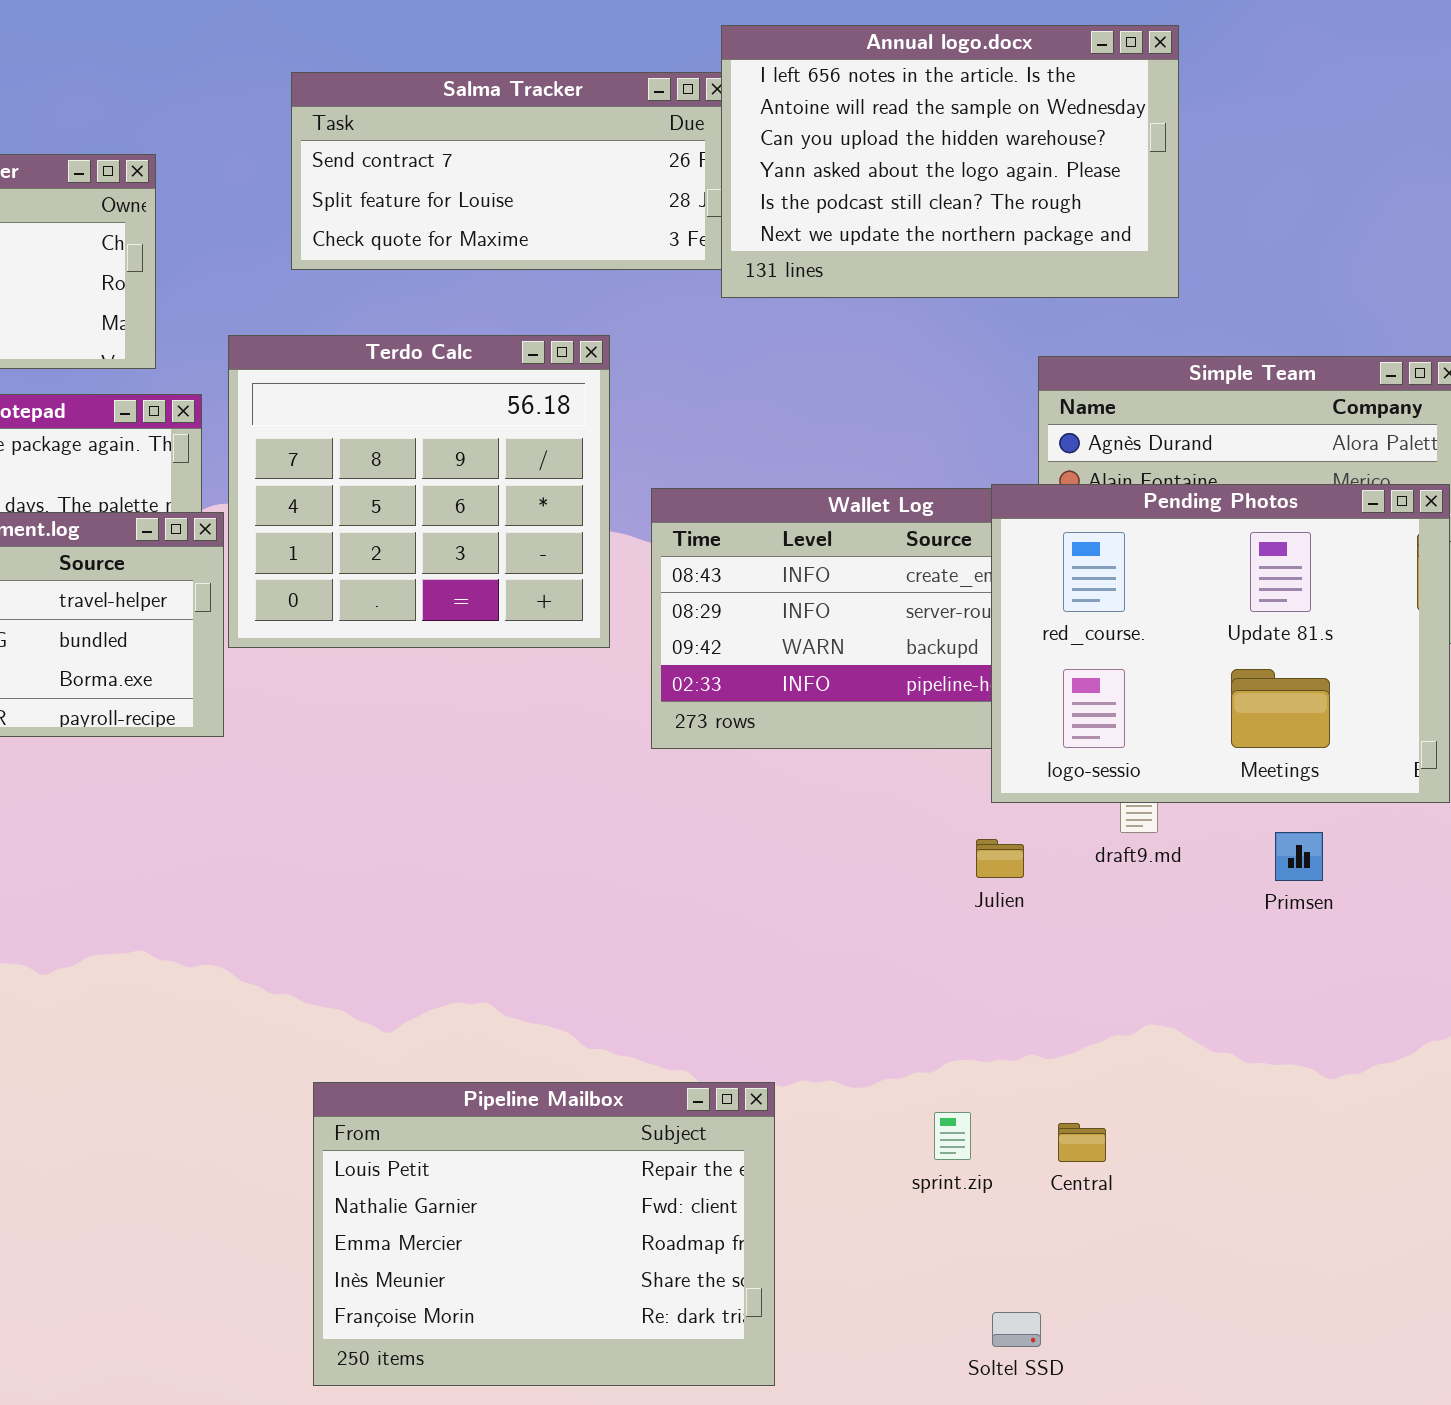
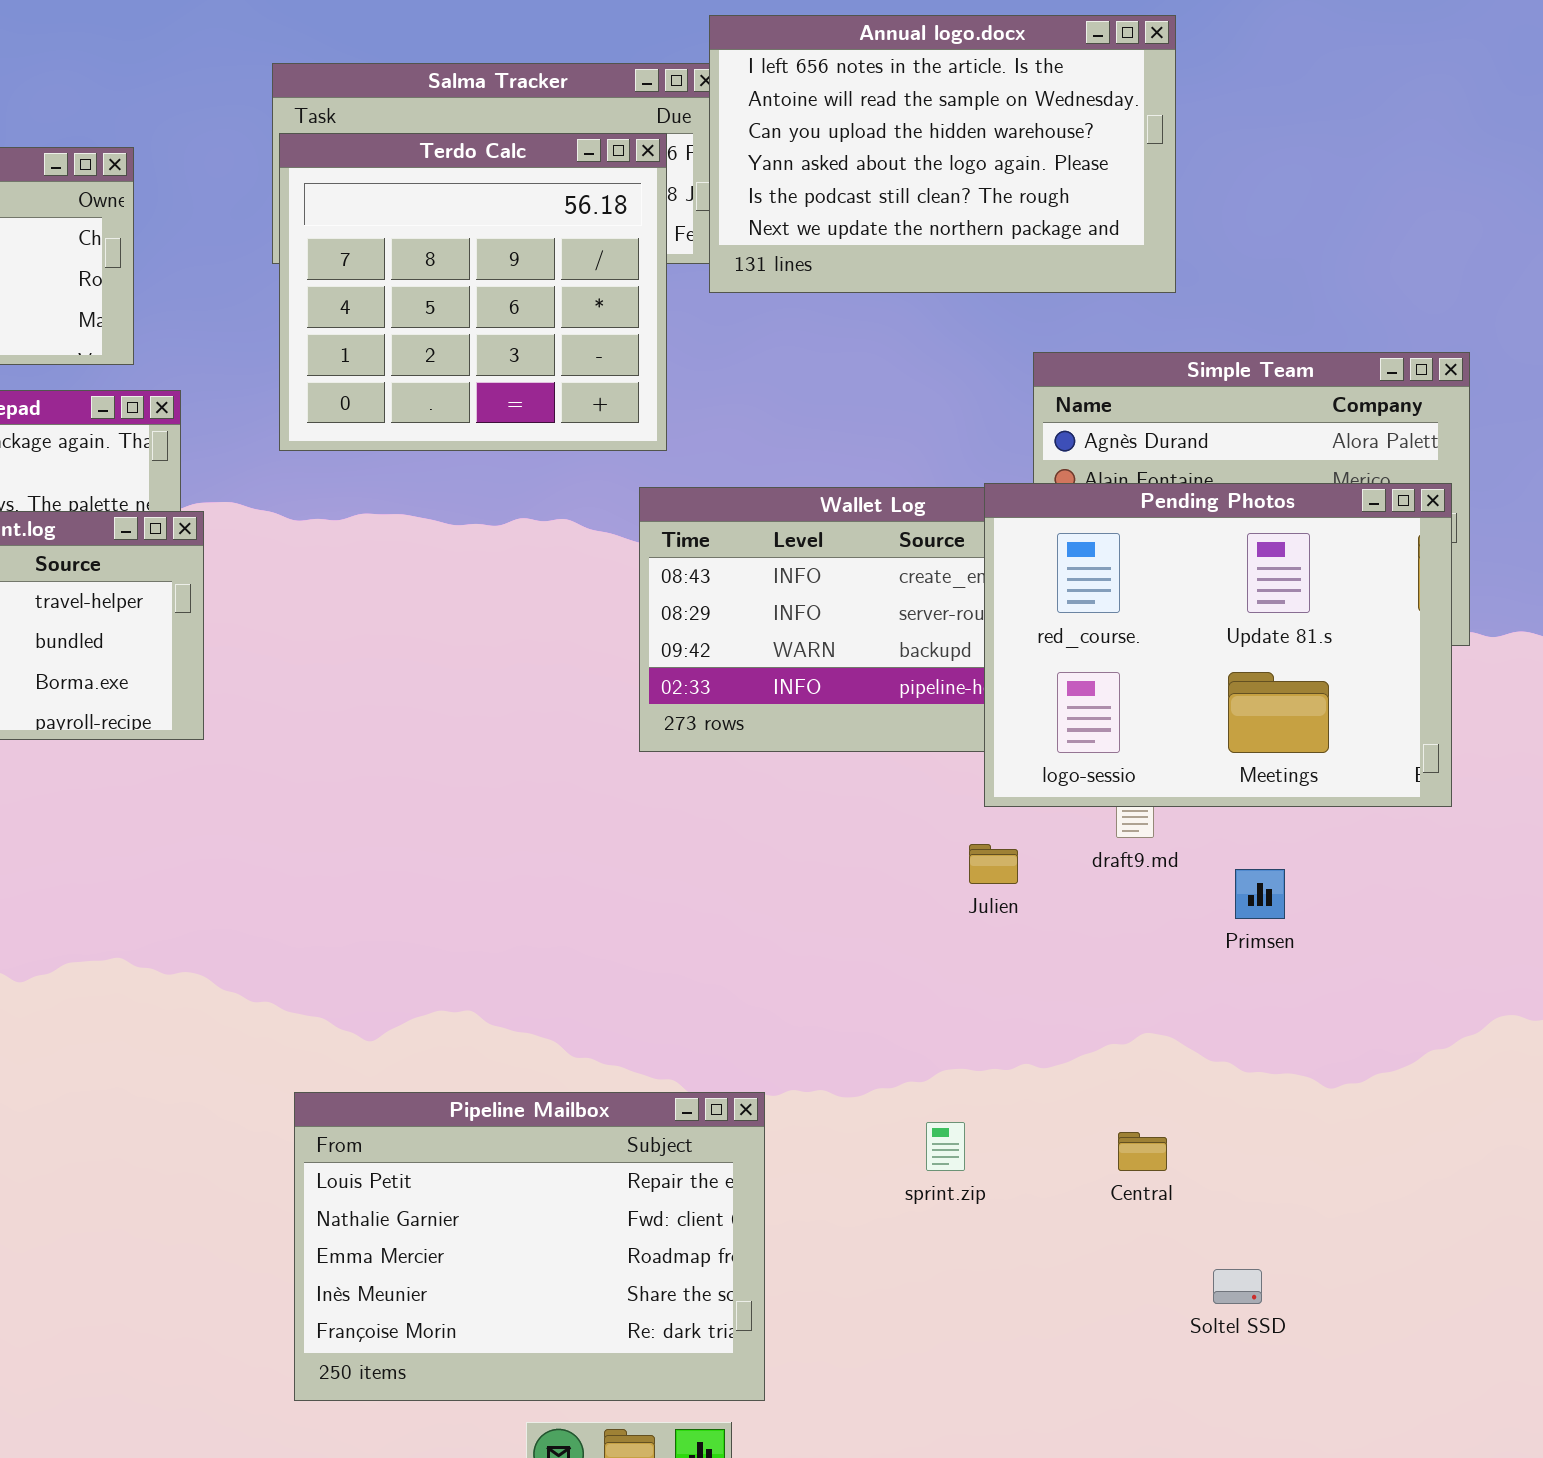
Terdo Calc: [228,335,610,648] -> [279,133,667,451], moved
Primsen: [1275,832,1323,881] -> [1235,869,1285,919], moved
Central: [1058,1123,1106,1162] -> [1118,1132,1167,1171], moved
Soltel SSD: [992,1312,1041,1347] -> [1213,1269,1262,1304], moved

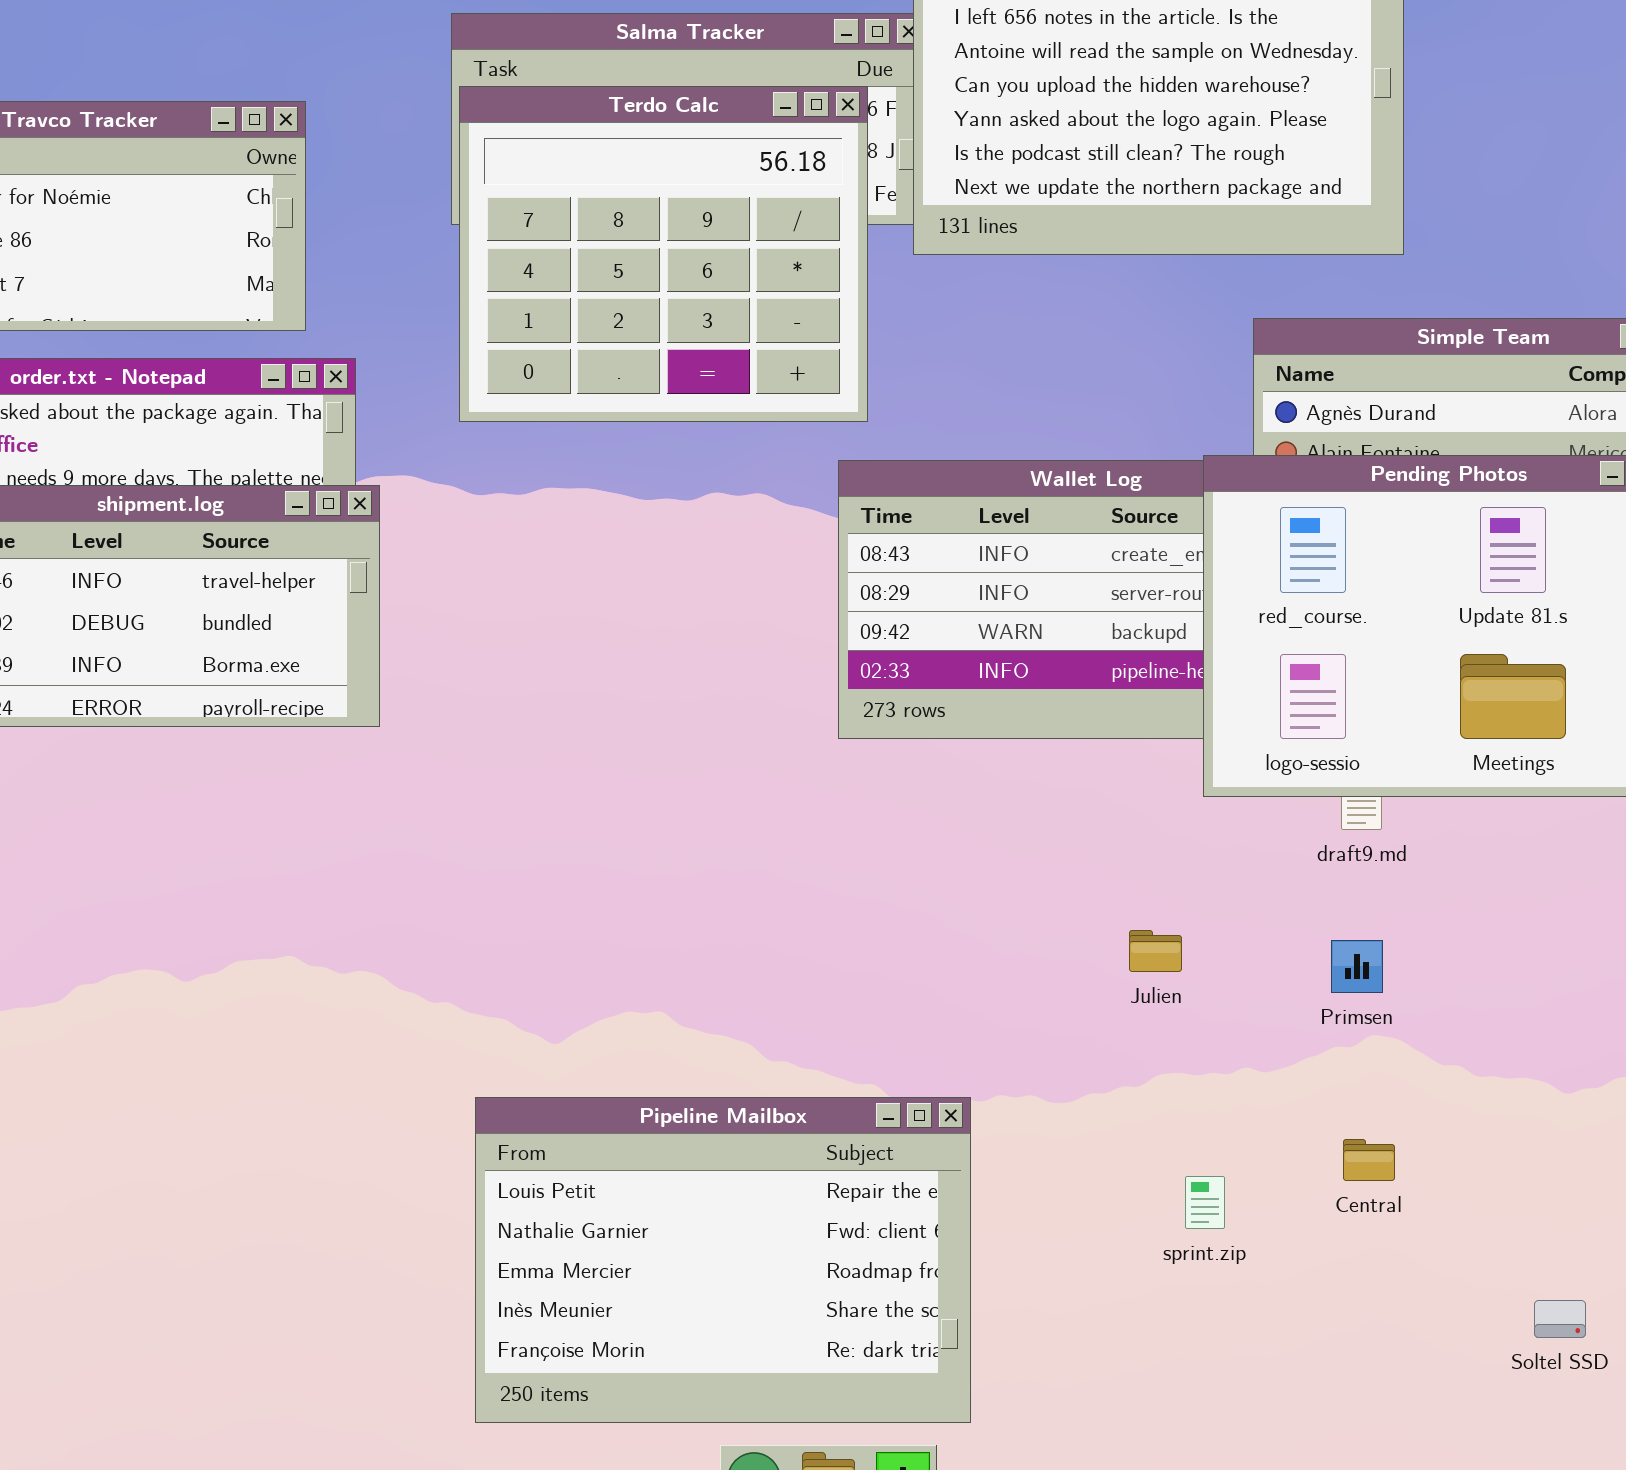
Julien: [969,844,1018,884] -> [1129,930,1182,972], moved
Primsen: [1235,869,1285,919] -> [1331,940,1383,993], moved
sprint.zip: [926,1122,965,1171] -> [1185,1176,1225,1229], moved
Soltel SSD: [1213,1269,1262,1304] -> [1534,1300,1586,1338], moved

